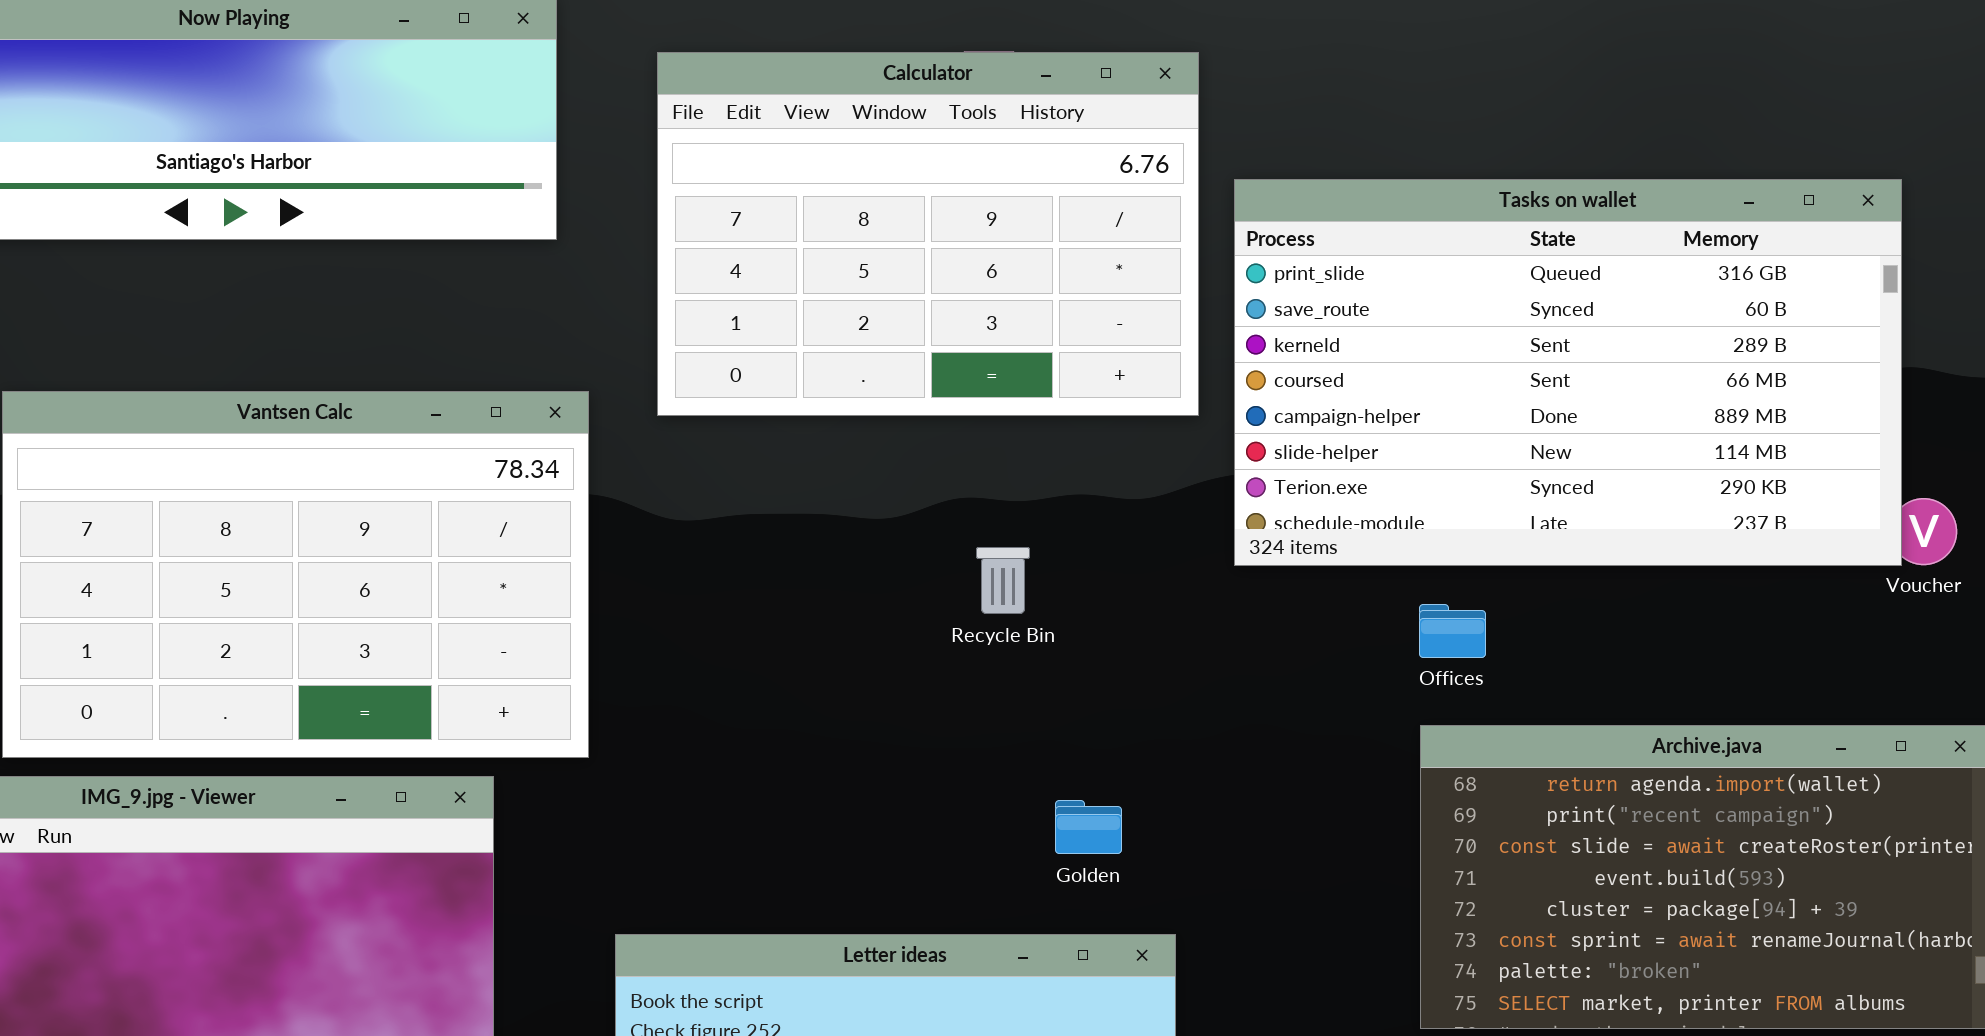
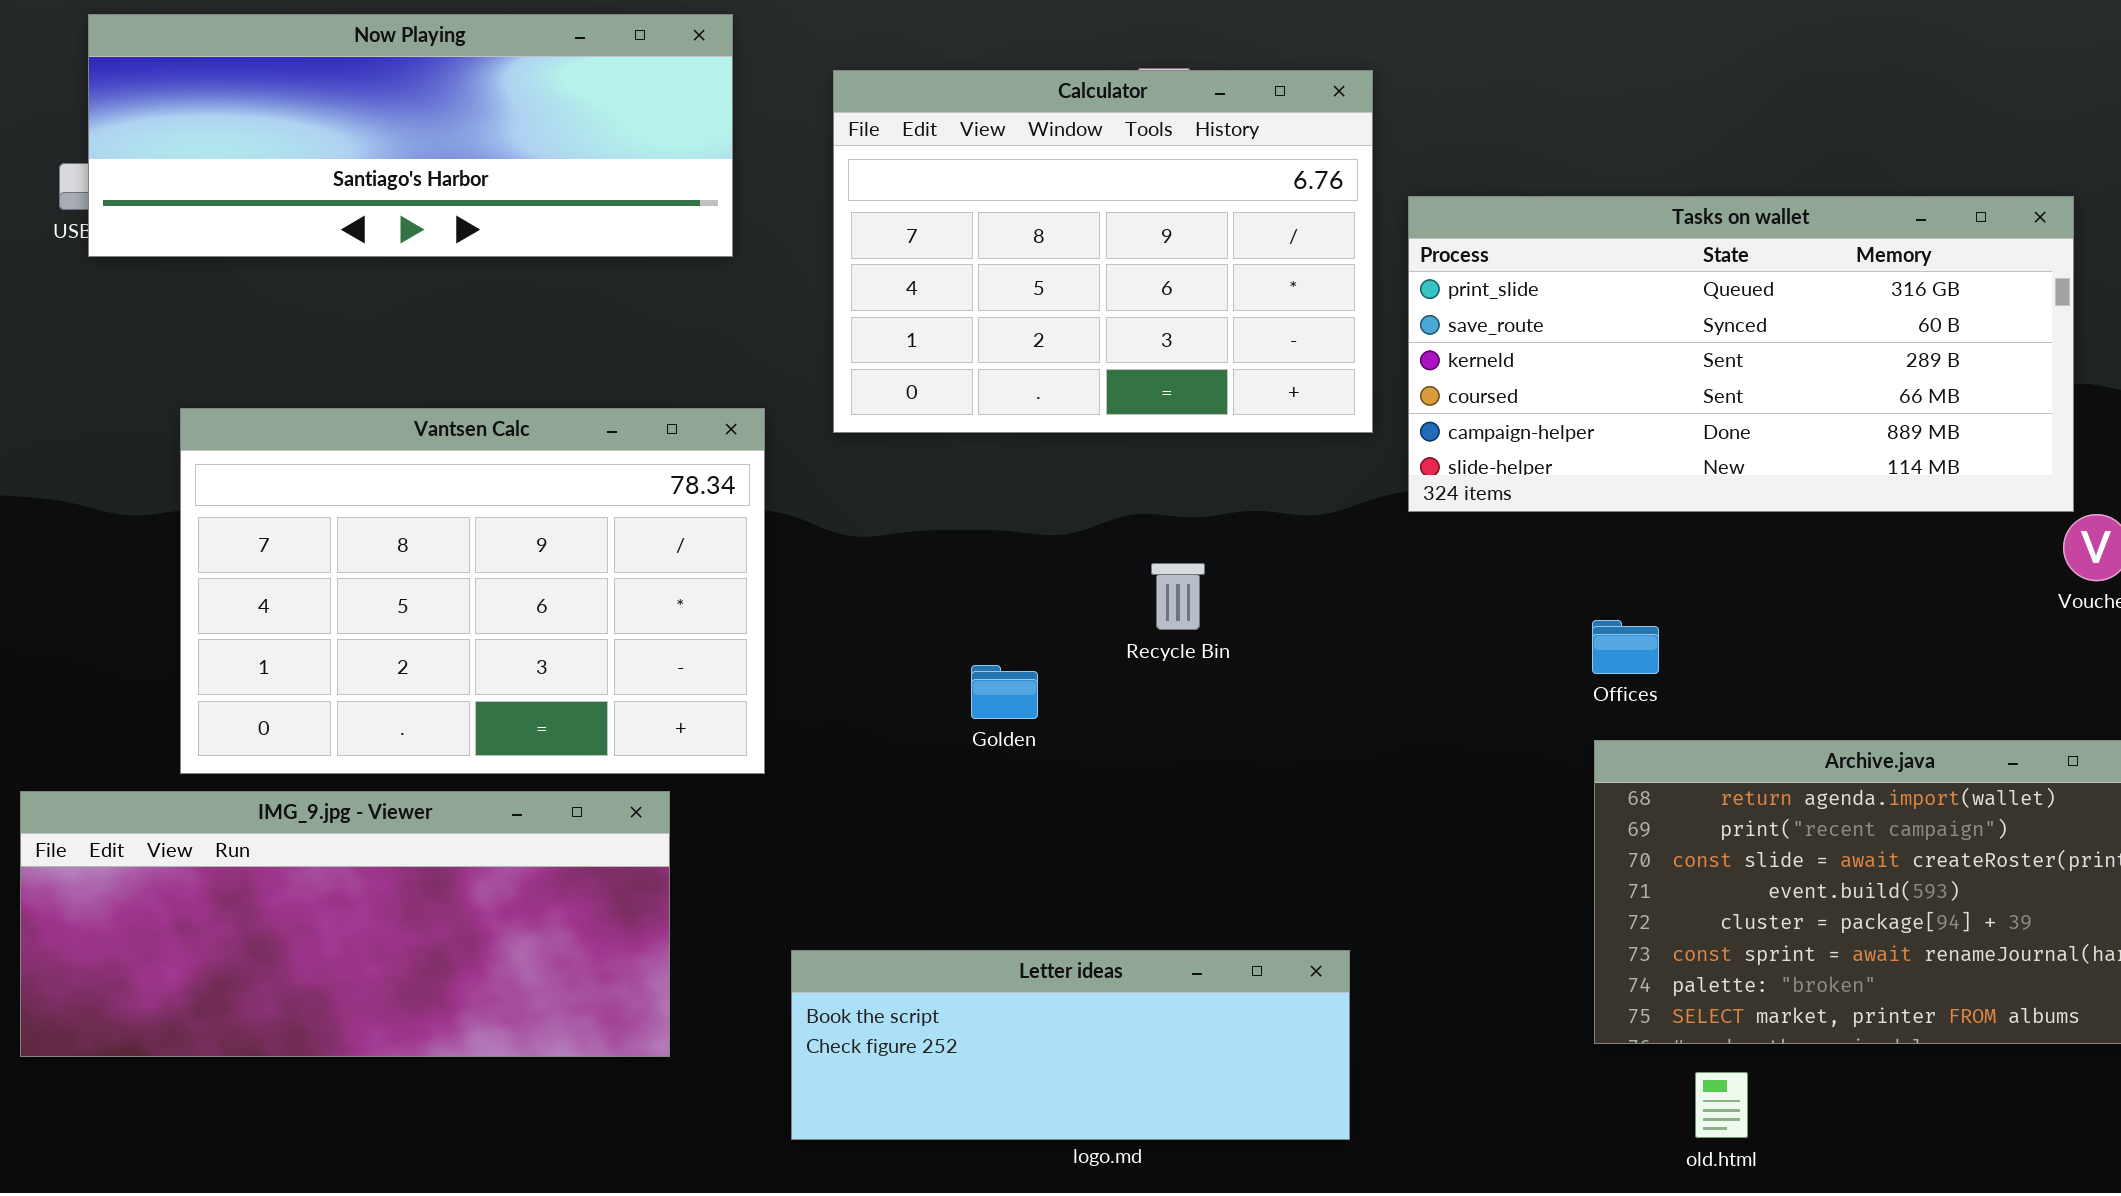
Tasks on wallet: [1234,179,1902,566] -> [1408,196,2074,512], resized
Golden: [1055,800,1122,854] -> [971,665,1038,719], moved

